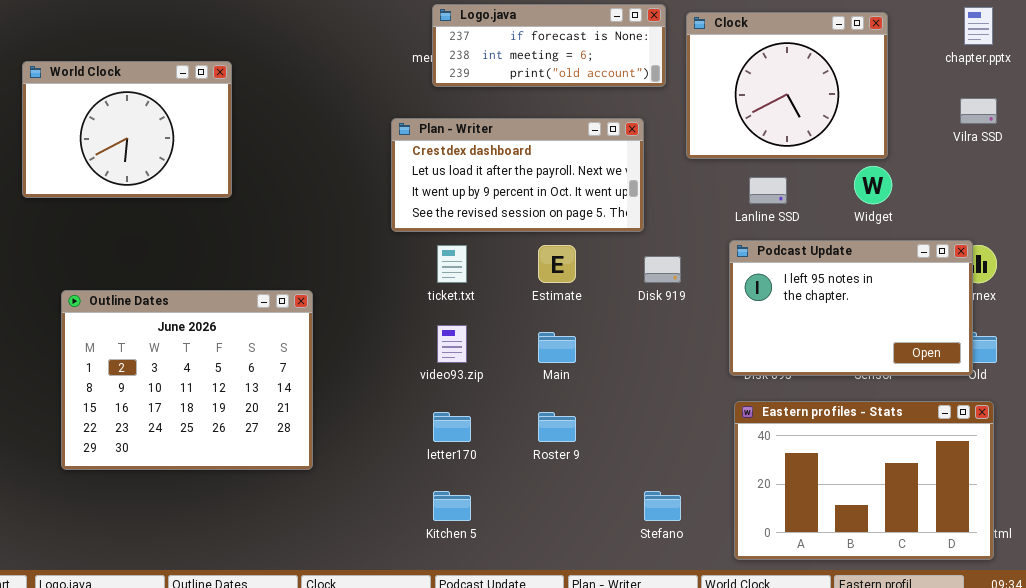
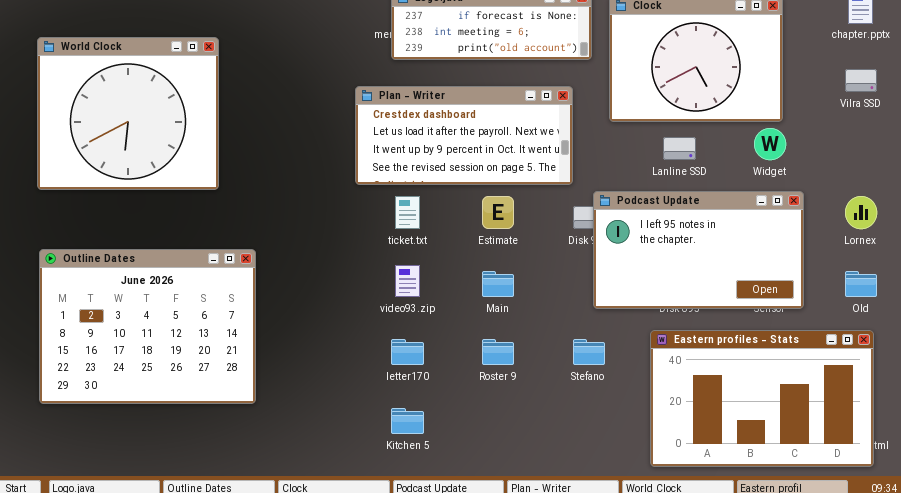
World Clock: [22,61,232,198] -> [37,37,219,190], resized
Podcast Update: [729,240,973,376] -> [593,191,804,309], moved
Outline Dates: [61,290,313,470] -> [39,249,256,404], moved
Stefano: [644,491,681,521] -> [573,339,605,365], moved

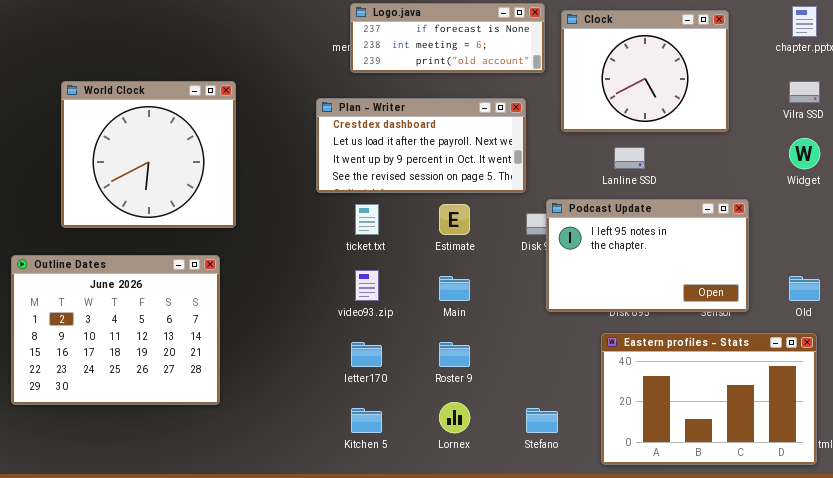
World Clock: [37,37,219,190] -> [61,81,236,228], moved
Widget: [754,128,786,160] -> [789,138,820,169], moved
Lornex: [845,196,877,229] -> [439,402,470,433], moved
Stefano: [573,339,605,365] -> [526,408,558,433], moved

